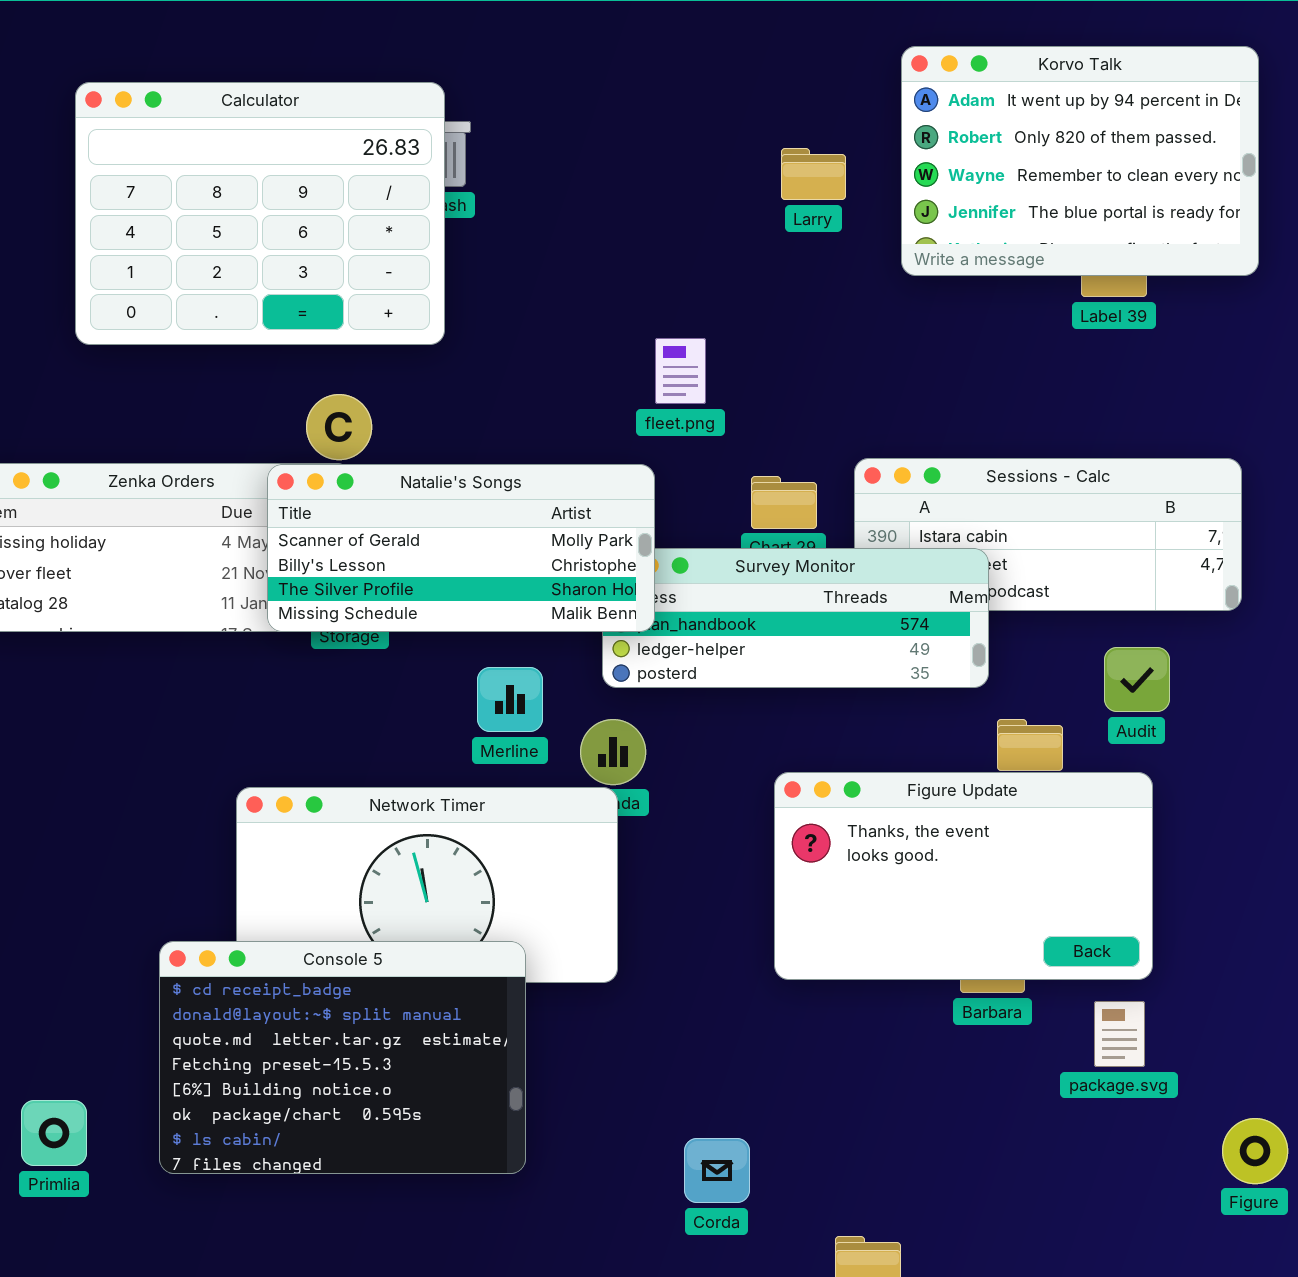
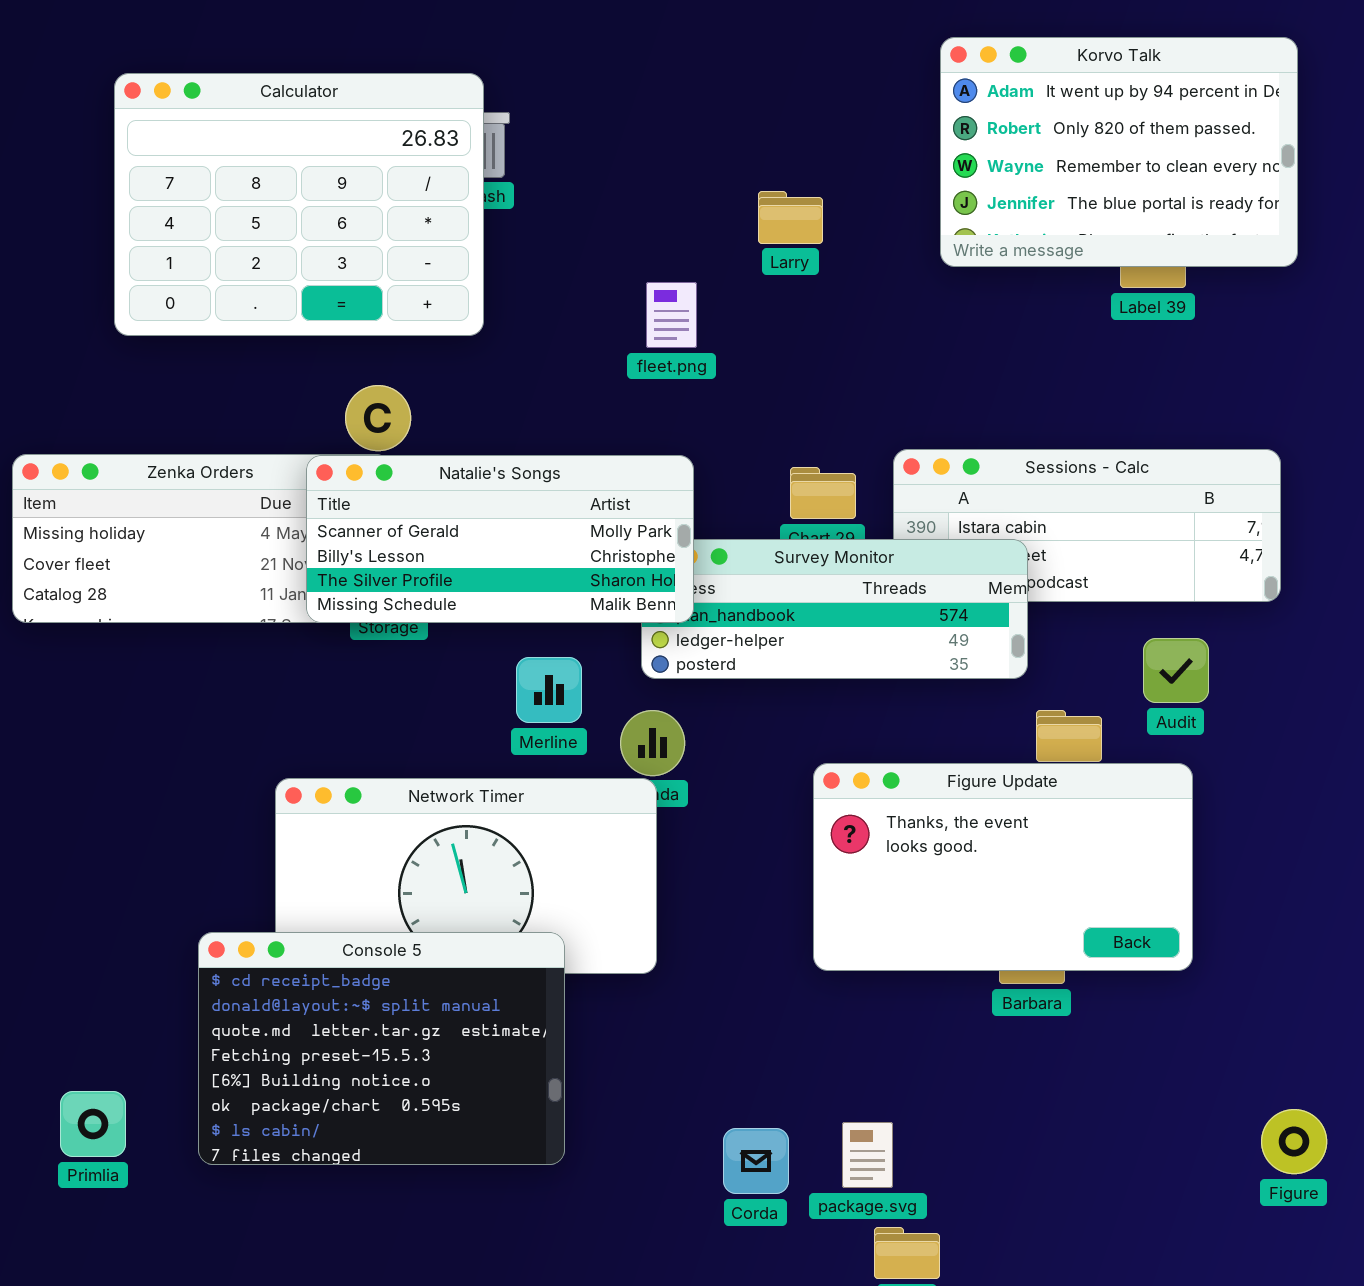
Larry: [781,148,846,200] -> [758,191,823,244], moved
fleet.png: [655,338,706,404] -> [646,282,697,348], moved
package.svg: [1094,1001,1145,1067] -> [842,1122,893,1188], moved

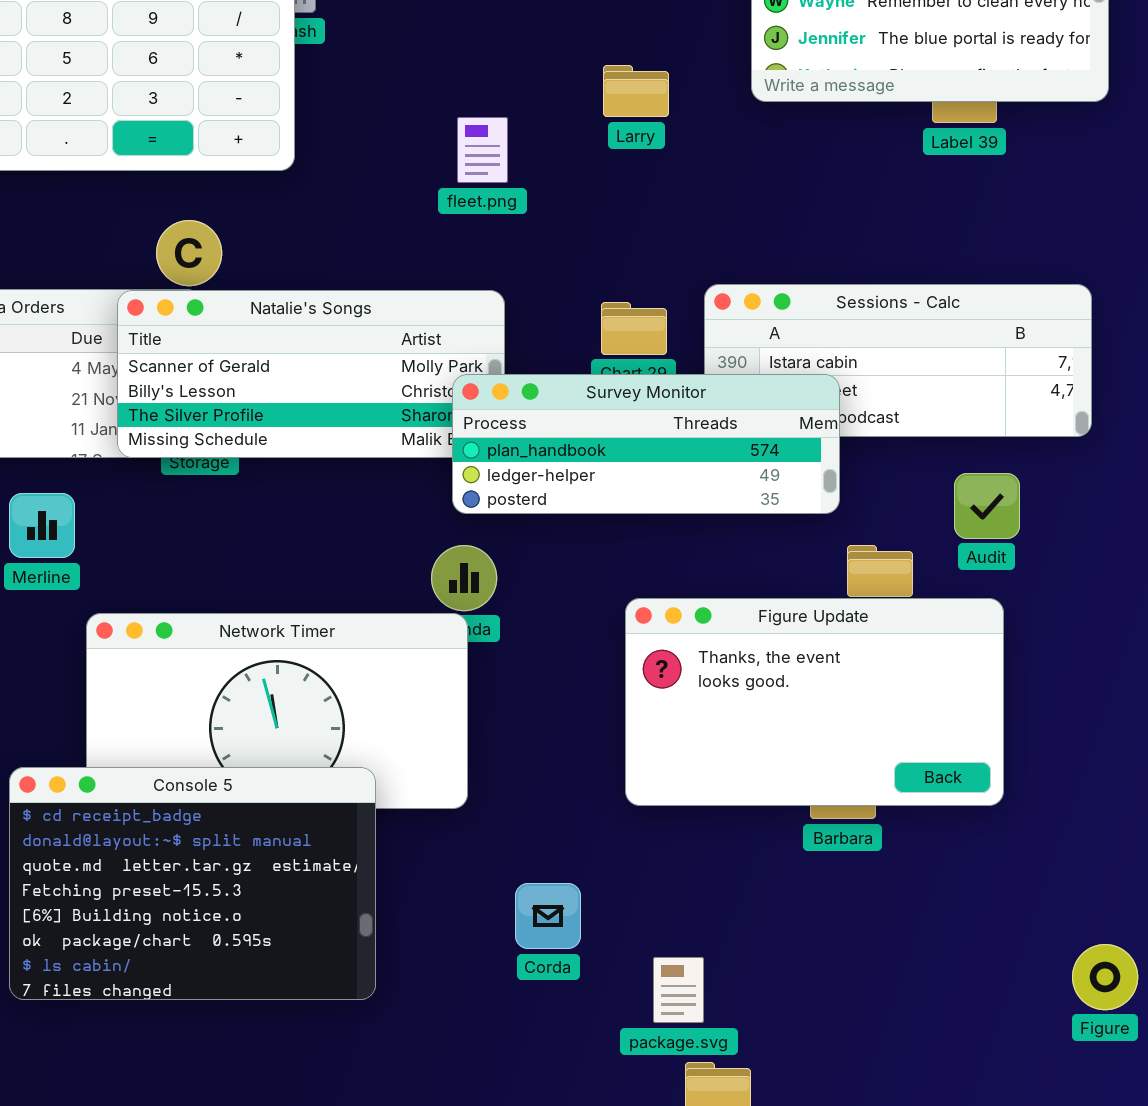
Larry: [758,191,823,244] -> [603,65,669,117], moved
Survey Monitor: [641,539,1028,679] -> [452,374,840,514], raised
Merline: [516,657,582,723] -> [9,493,75,558], moved
Corda: [723,1128,789,1194] -> [515,883,581,949], moved

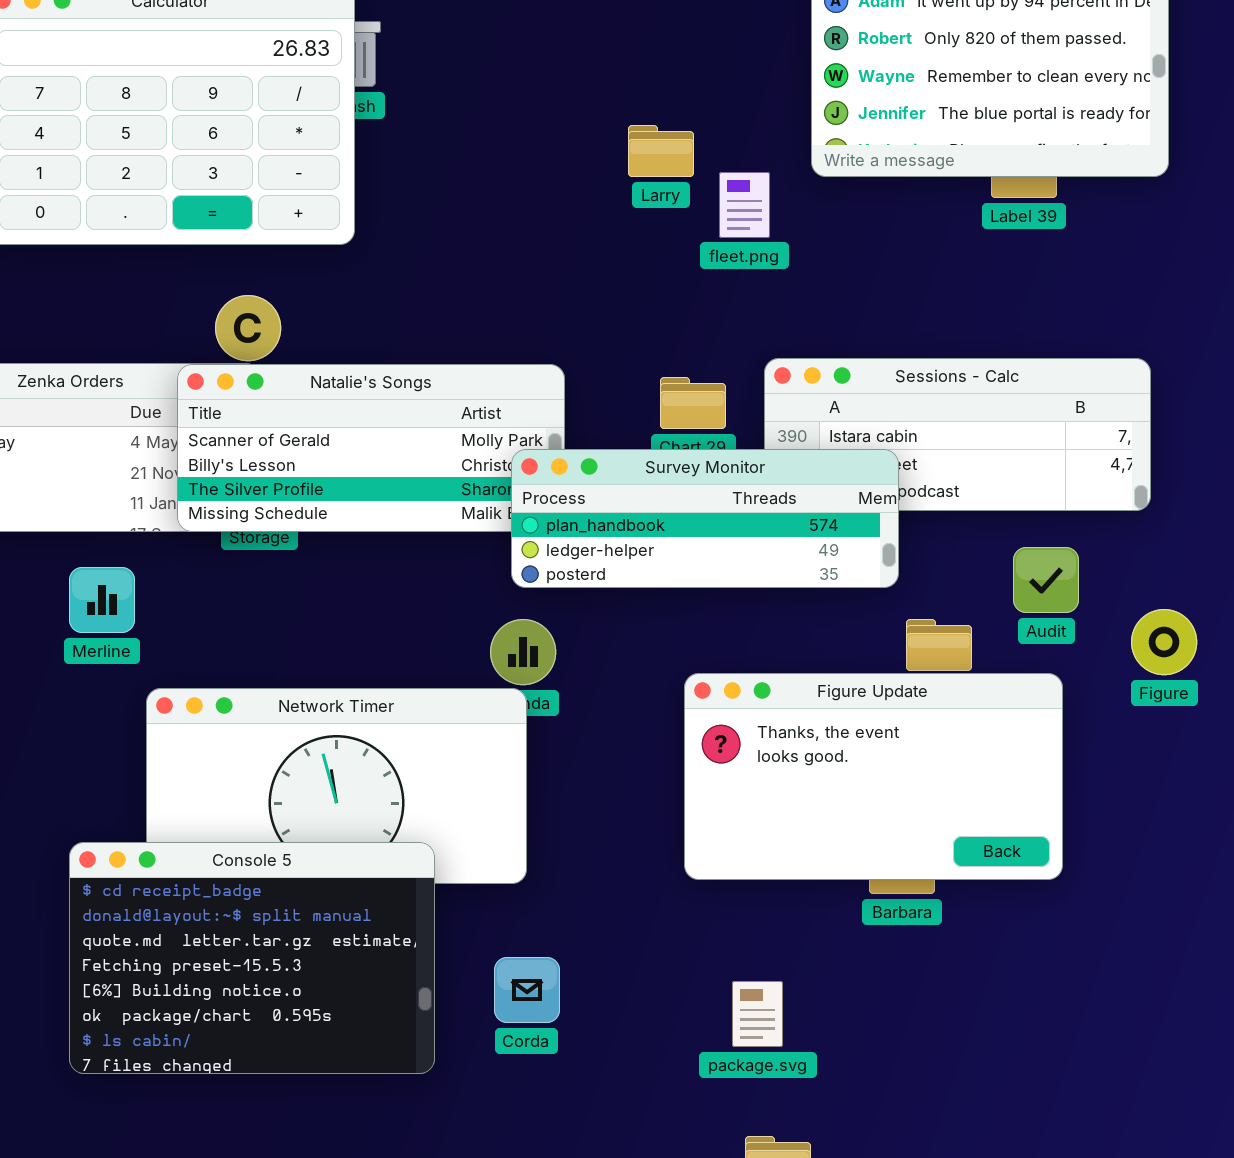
Larry: [603,65,669,117] -> [628,125,694,177], moved
fleet.png: [457,117,508,183] -> [719,172,770,238], moved
Corda: [515,883,581,949] -> [494,957,560,1023], moved
Figure: [1072,944,1138,1010] -> [1131,609,1197,675], moved
package.svg: [653,957,704,1023] -> [732,981,783,1047], moved

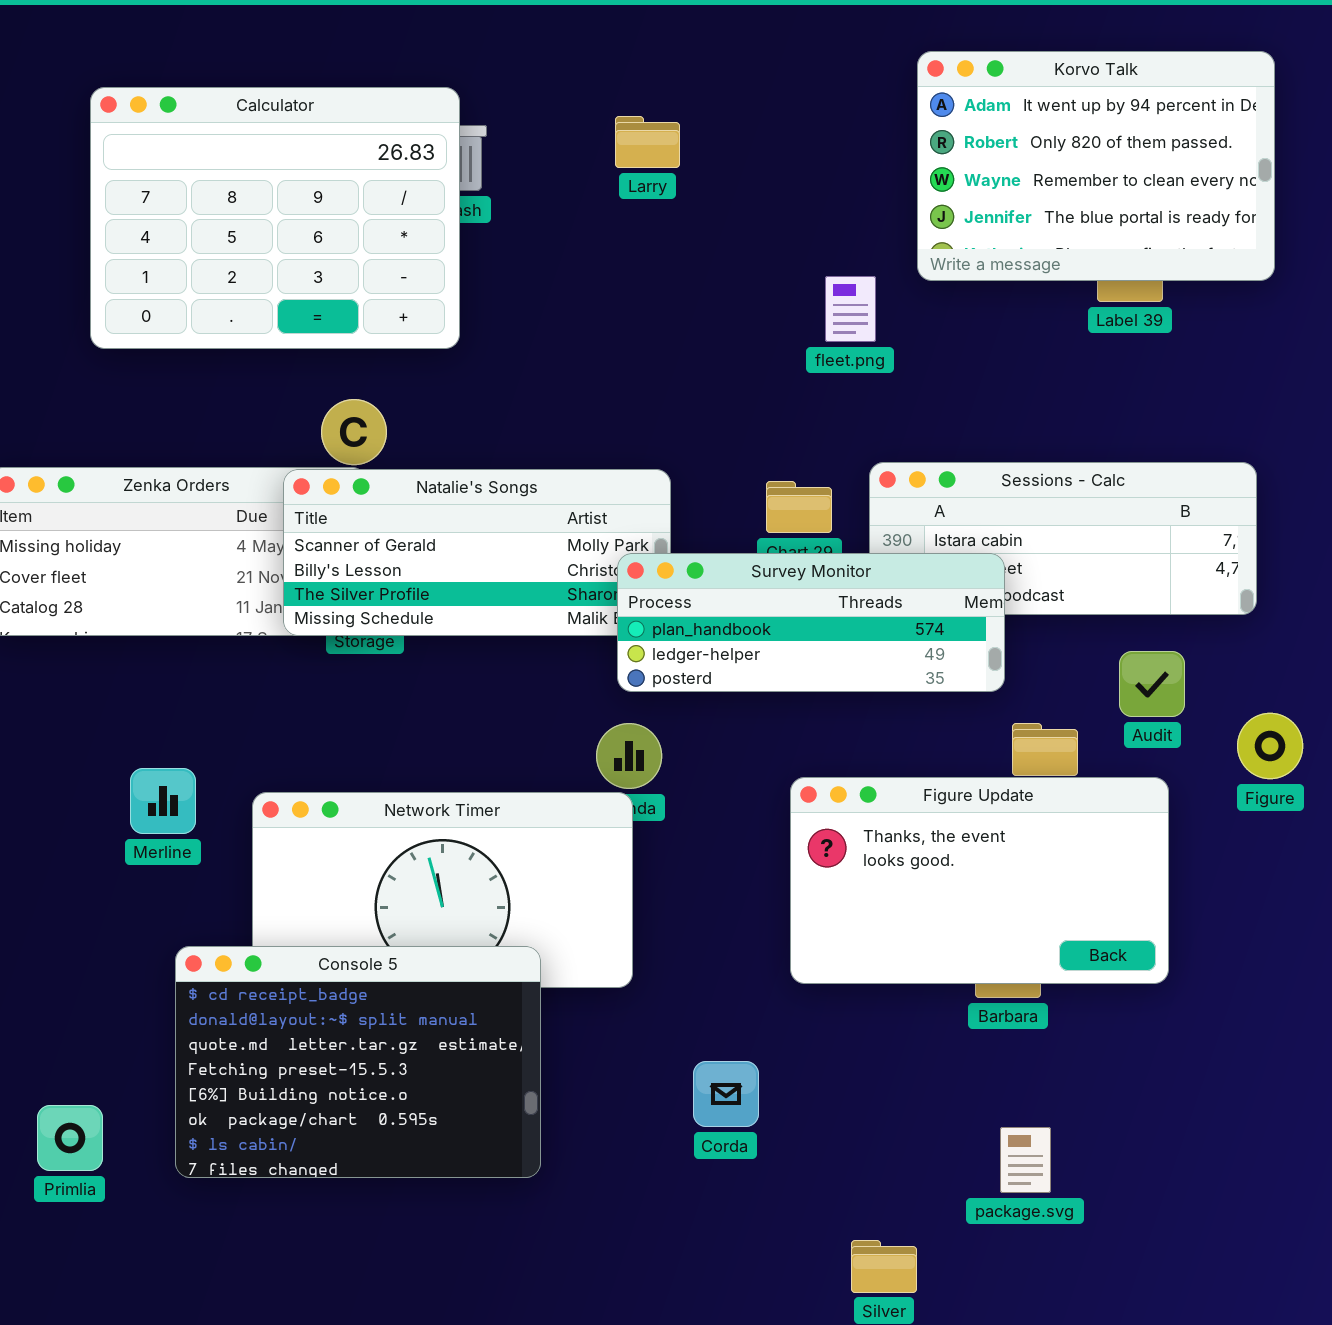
Larry: [628,125,694,177] -> [615,116,680,168], moved
Merline: [69,567,135,633] -> [130,768,196,834], moved
Corda: [494,957,560,1023] -> [693,1061,759,1127], moved
package.svg: [732,981,783,1047] -> [1000,1127,1051,1193], moved

